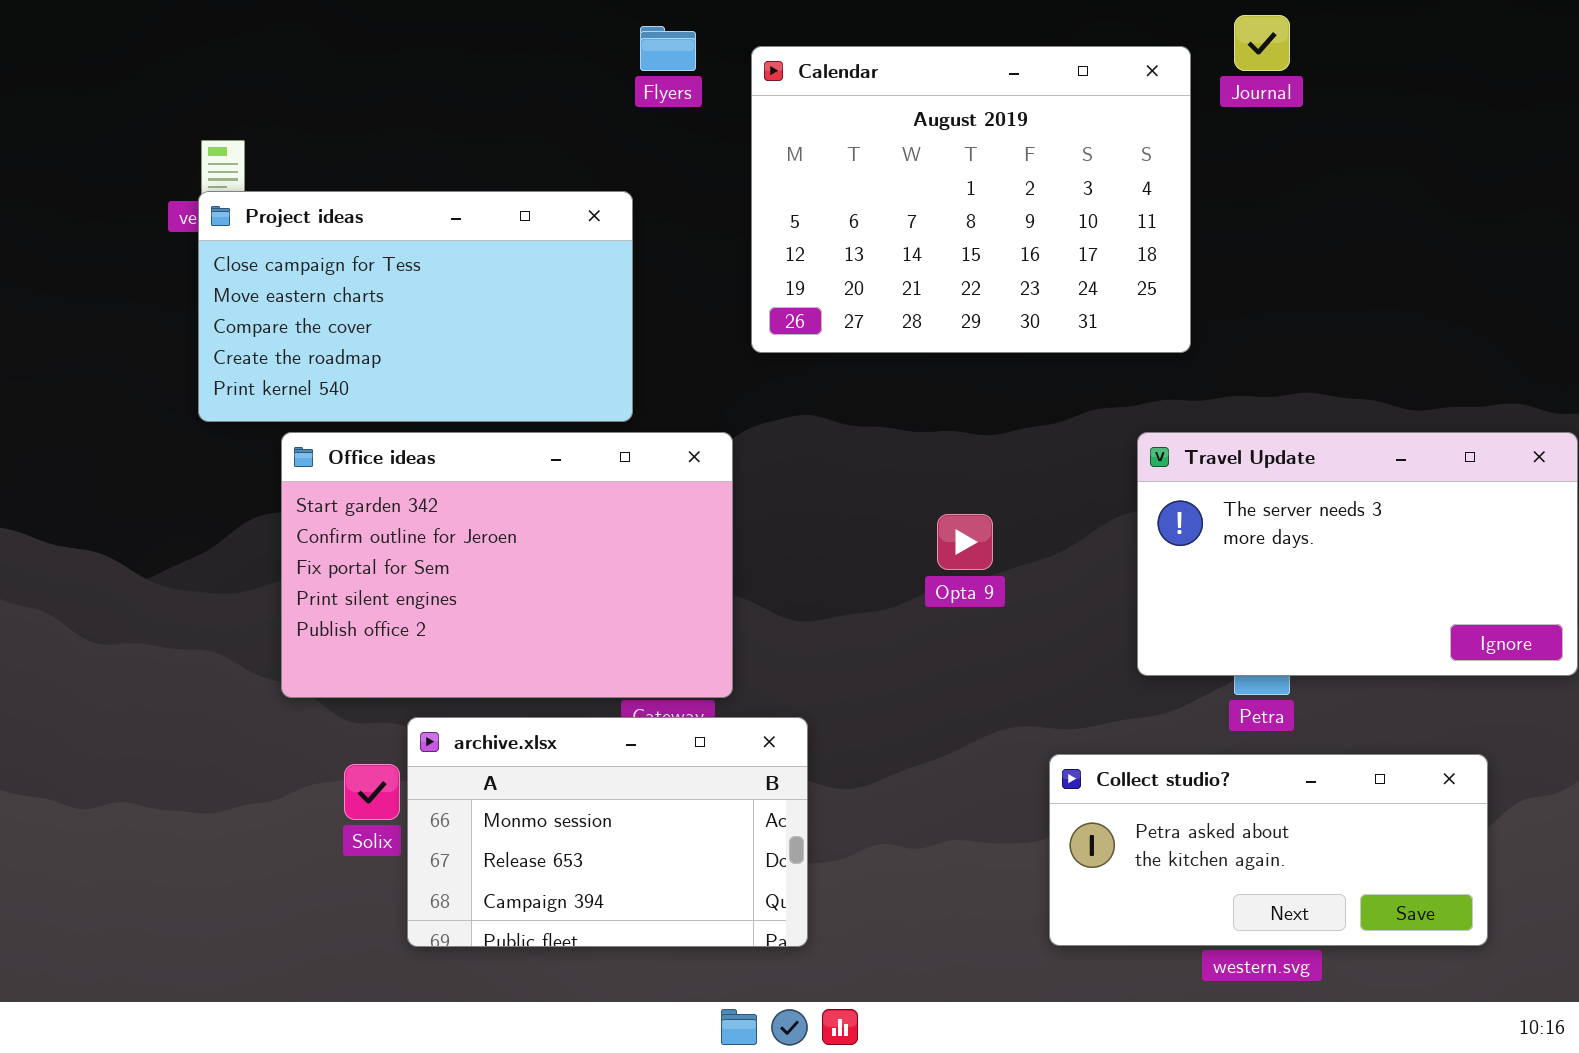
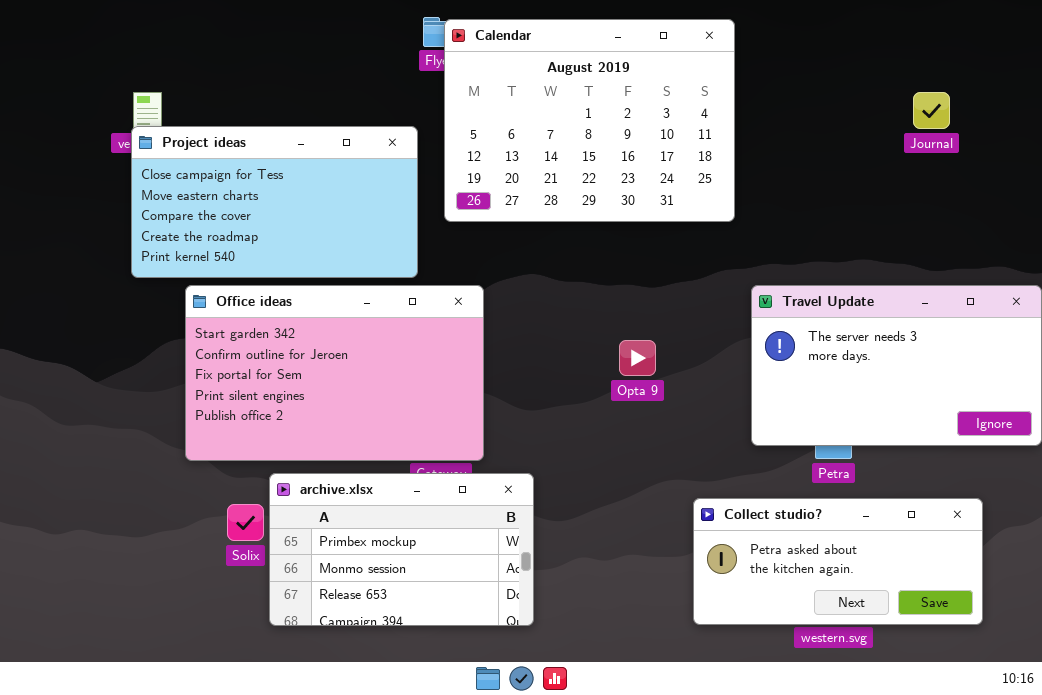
Journal: [1234,15,1290,71] -> [913,92,950,129], moved
Calendar: [751,46,1191,353] -> [444,19,735,222], moved
archive.xlsx: [407,717,808,947] -> [269,473,534,626], scrolled up 1 row

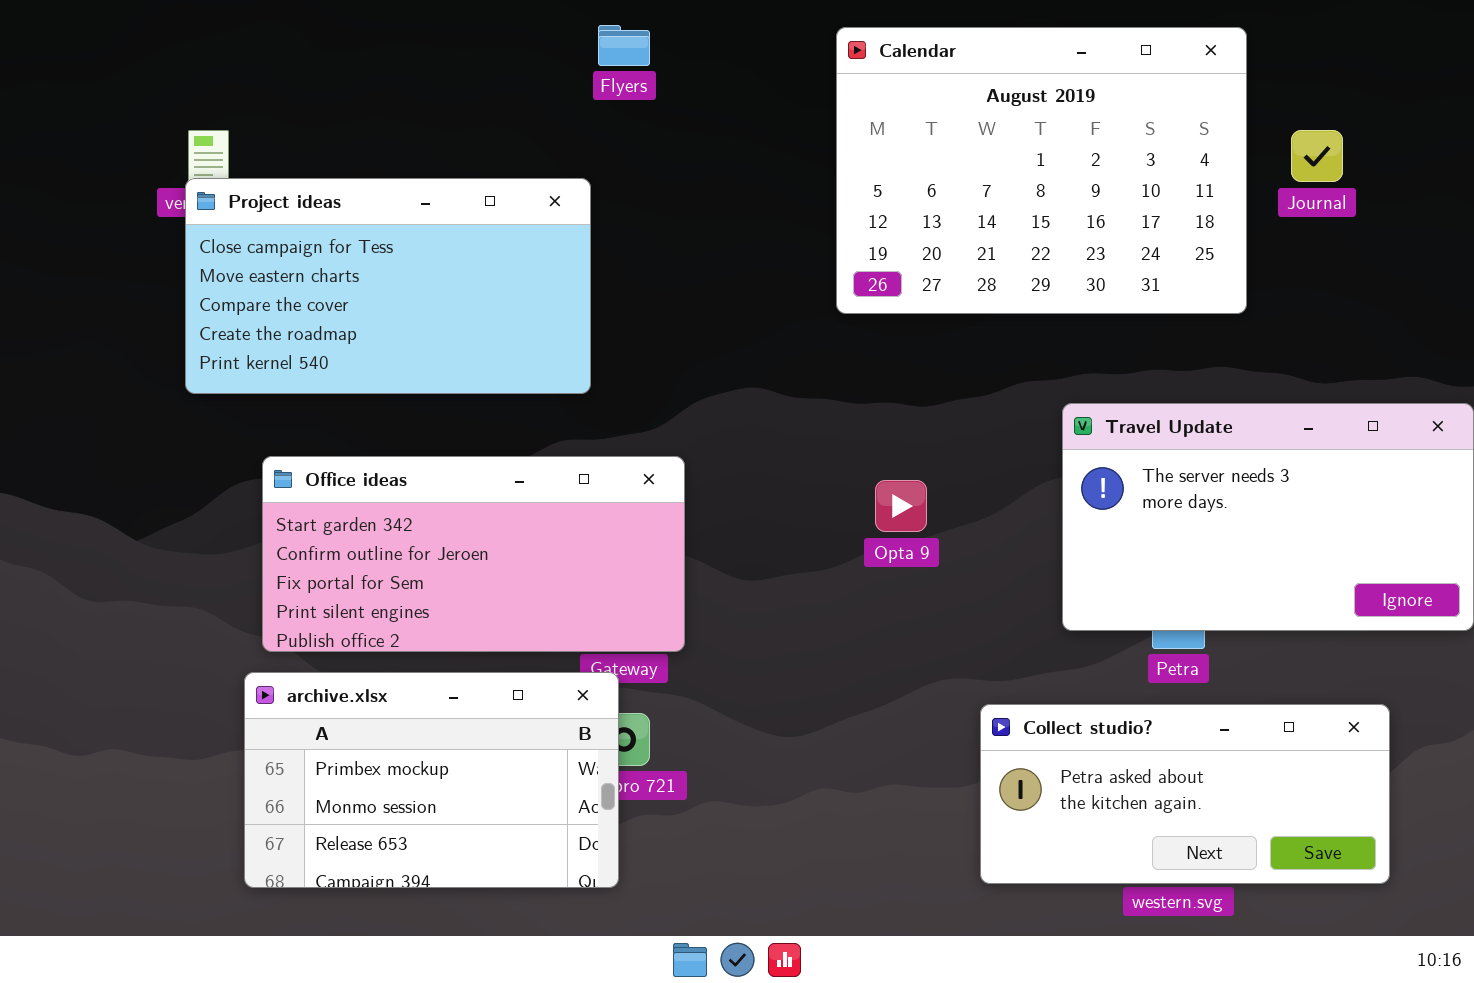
Calendar: [444,19,735,222] -> [836,27,1247,314], moved
Office ideas: [185,285,484,461] -> [262,456,685,652], resized
archive.xlsx: [269,473,534,626] -> [244,672,619,888], moved

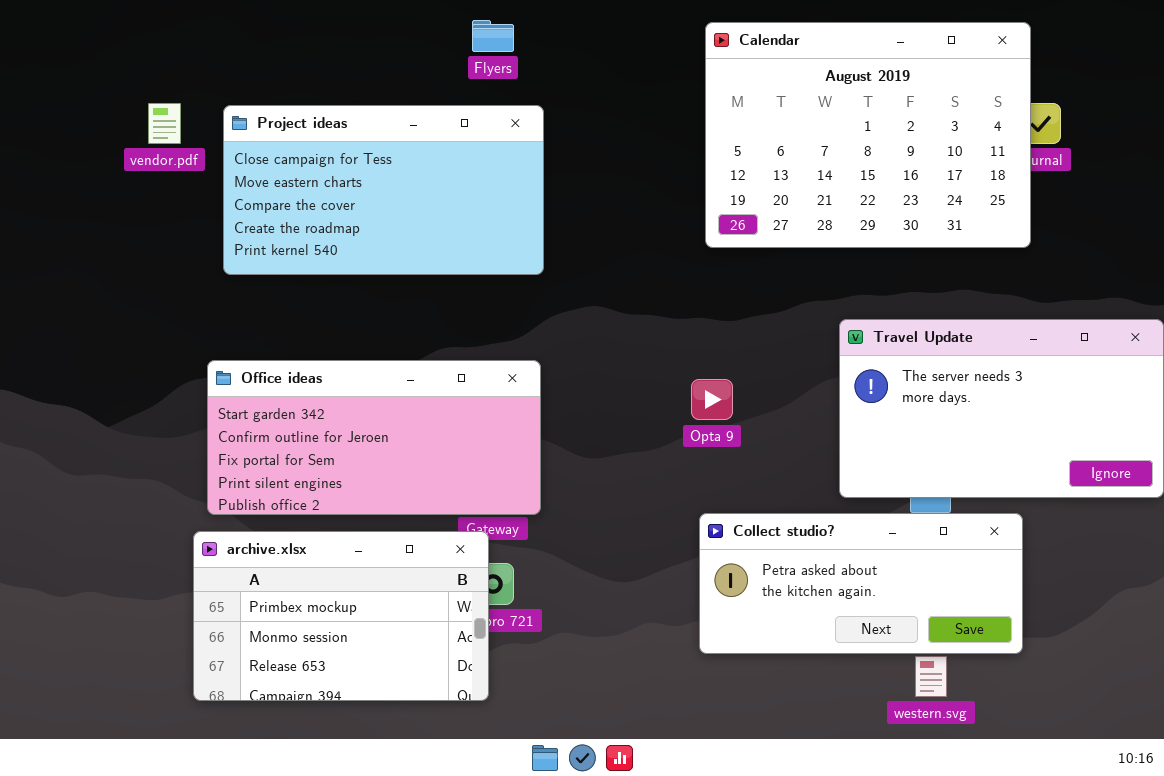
Calendar: [836,27,1247,314] -> [705,22,1031,248], moved
Project ideas: [185,178,591,394] -> [223,105,544,275], moved
Collect studio?: [980,704,1390,884] -> [699,513,1023,654], moved

